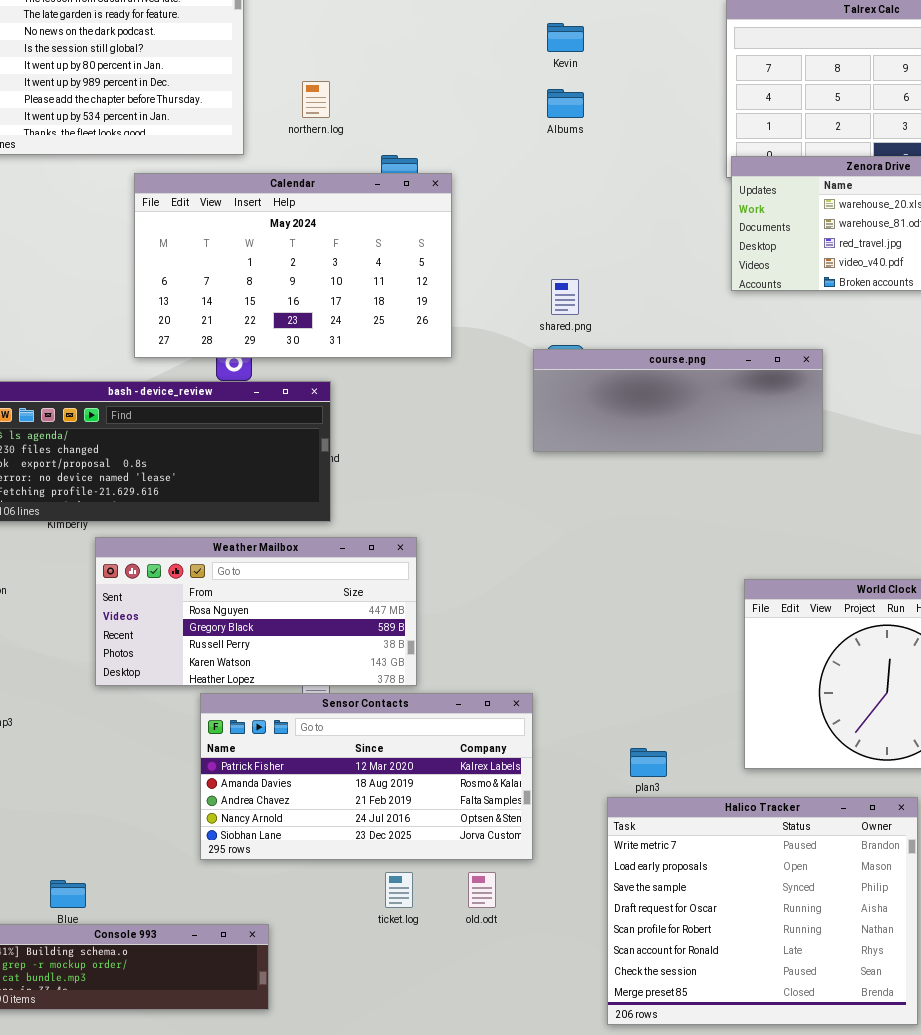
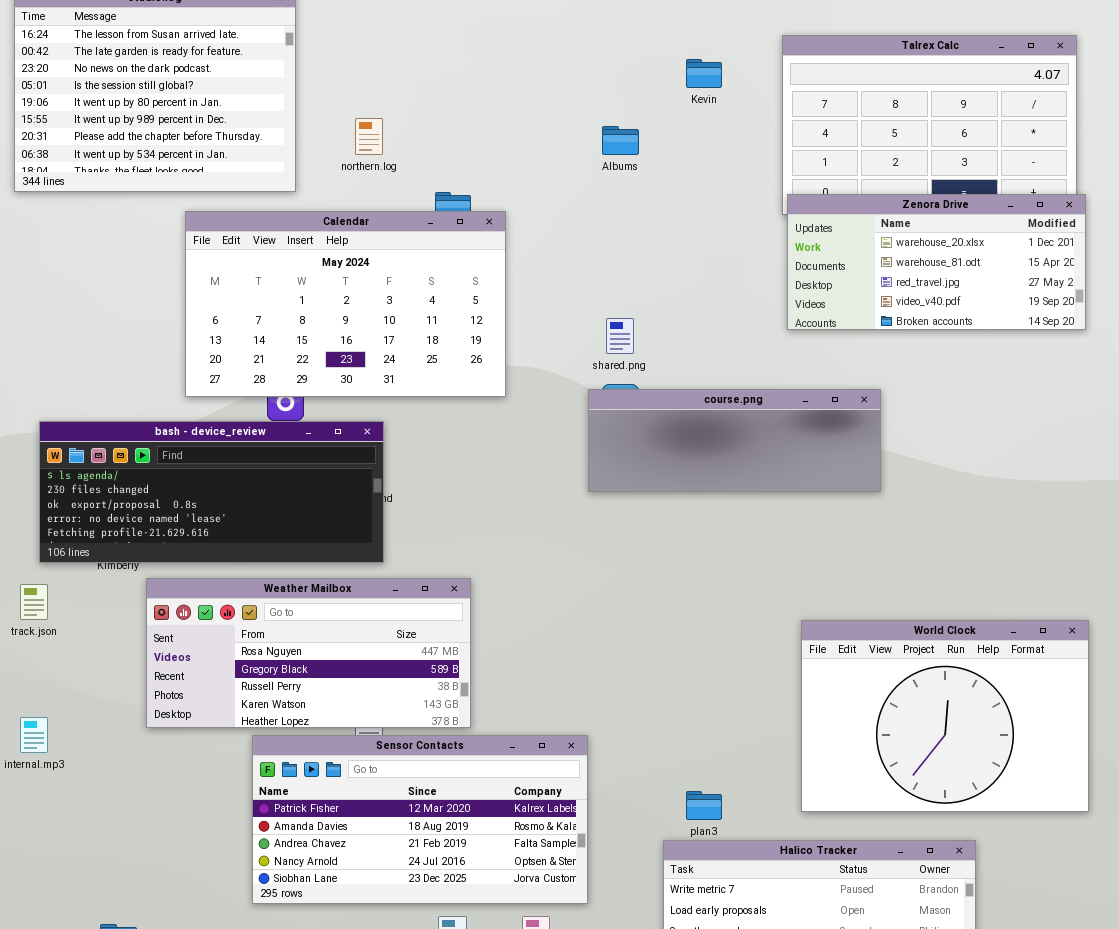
Kevin: [547,23,584,52] -> [686,59,722,88], moved

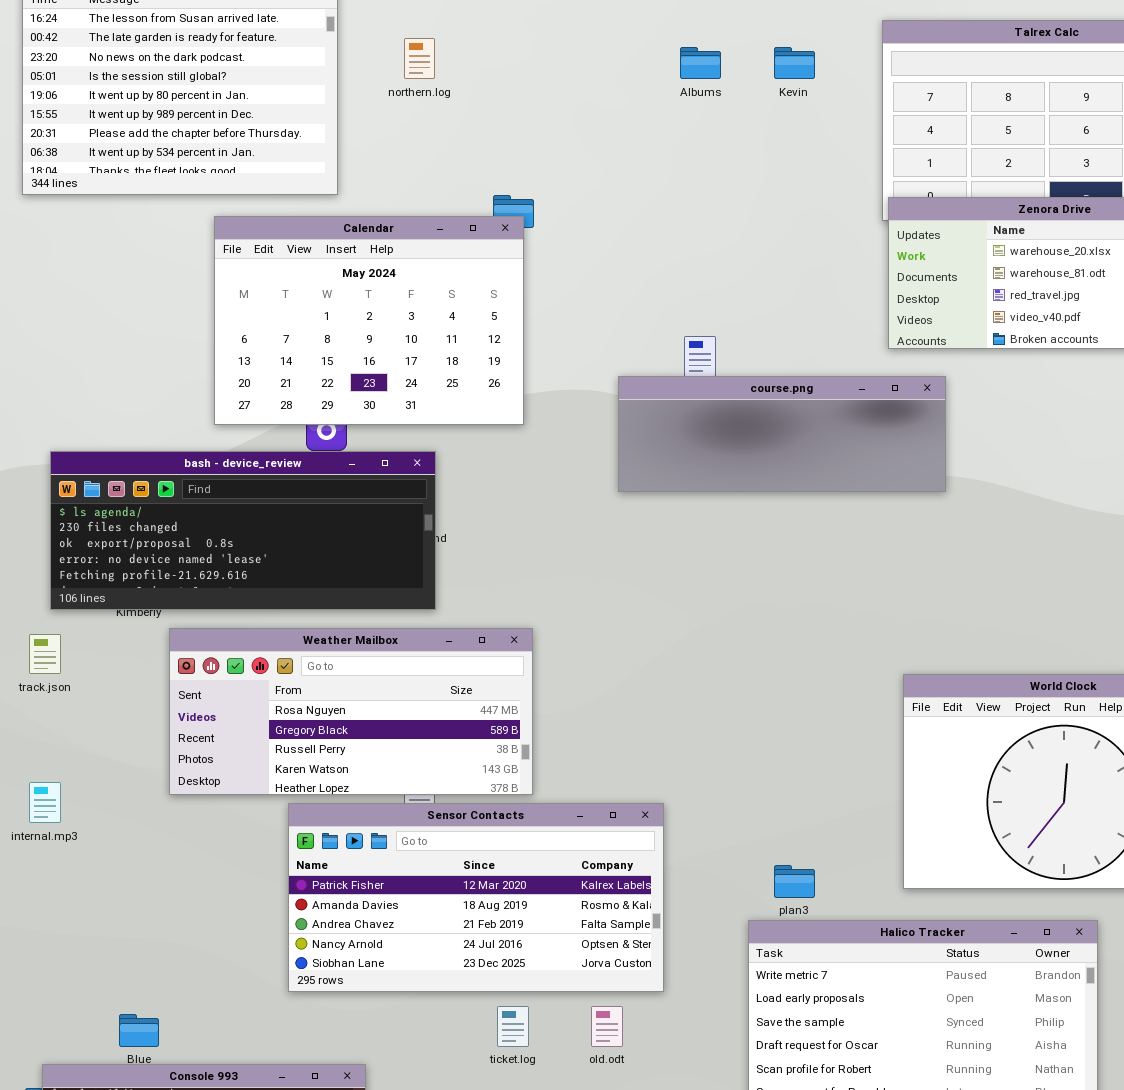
northern.log: [355,118,383,155] -> [404,38,435,79], moved
Albums: [602,126,639,155] -> [680,47,721,79], moved
Calendar: [185,211,506,397] -> [214,216,524,425], resized
course.png: [588,389,881,492] -> [618,376,946,492], moved

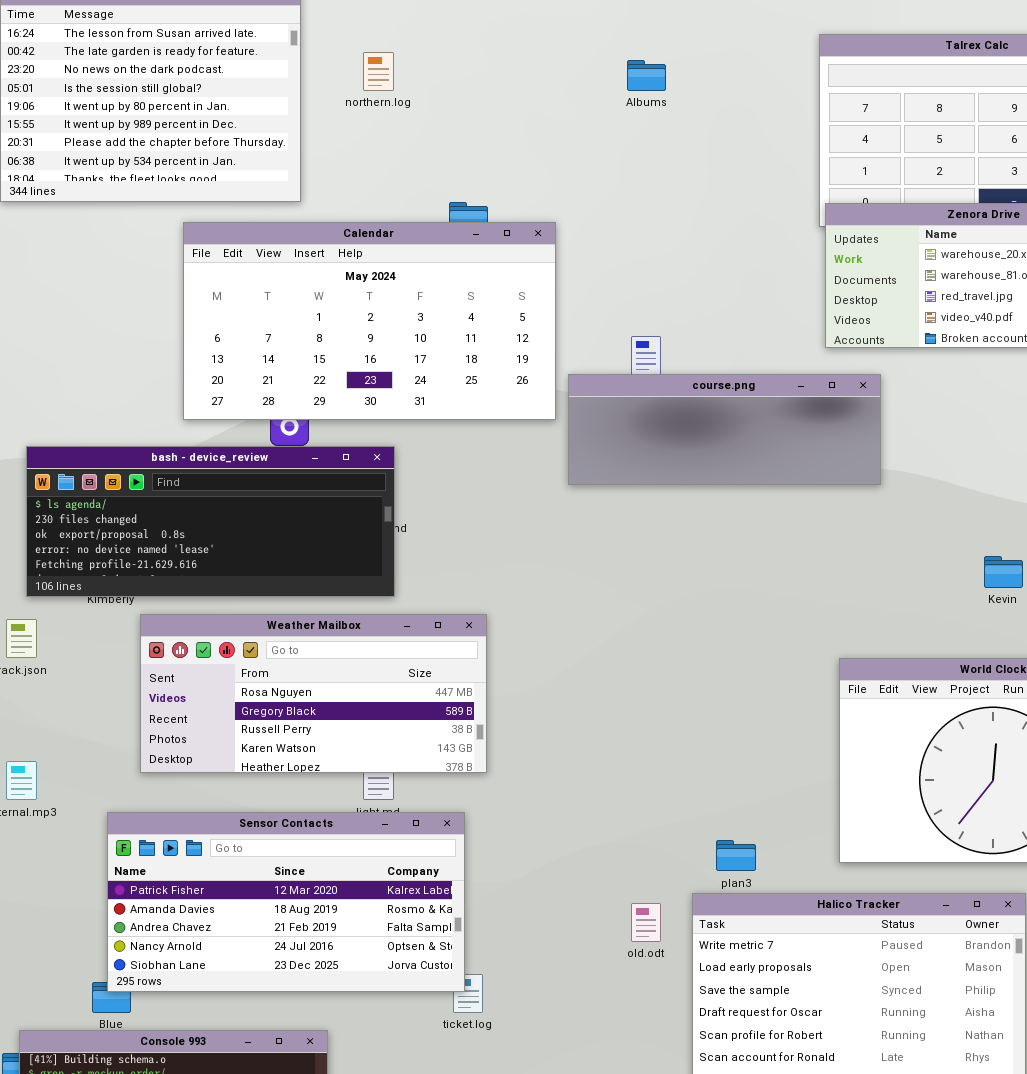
Kevin: [774,47,815,79] -> [984,556,1023,588], moved
Calendar: [214,216,524,425] -> [183,222,556,420], resized
Sensor Contacts: [288,803,664,992] -> [107,812,465,992], moved
old.odt: [591,1006,623,1047] -> [631,903,661,942], moved

